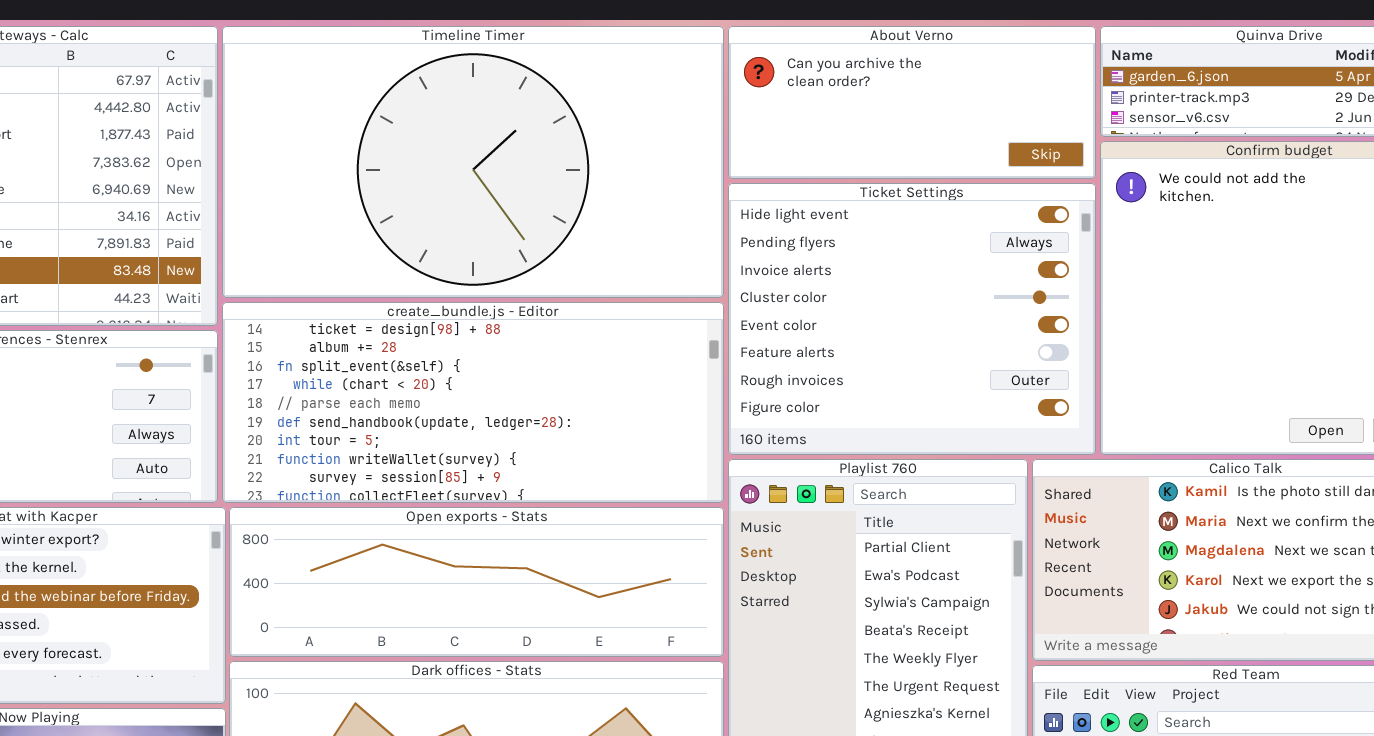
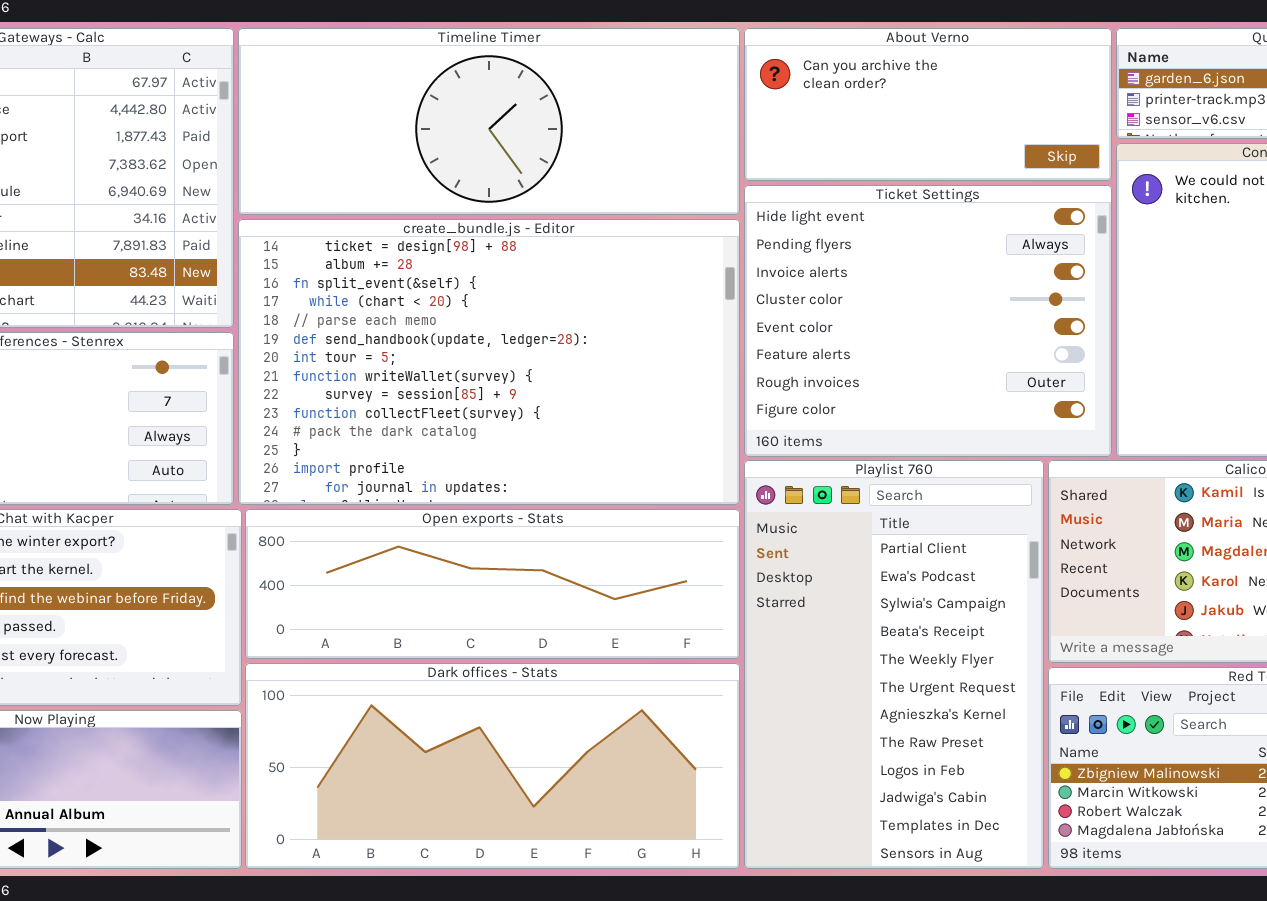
Timeline Timer: [222,26,724,298] -> [238,28,740,215], resized
create_bundle.js - Editor: [222,302,724,503] -> [238,219,740,505], resized

